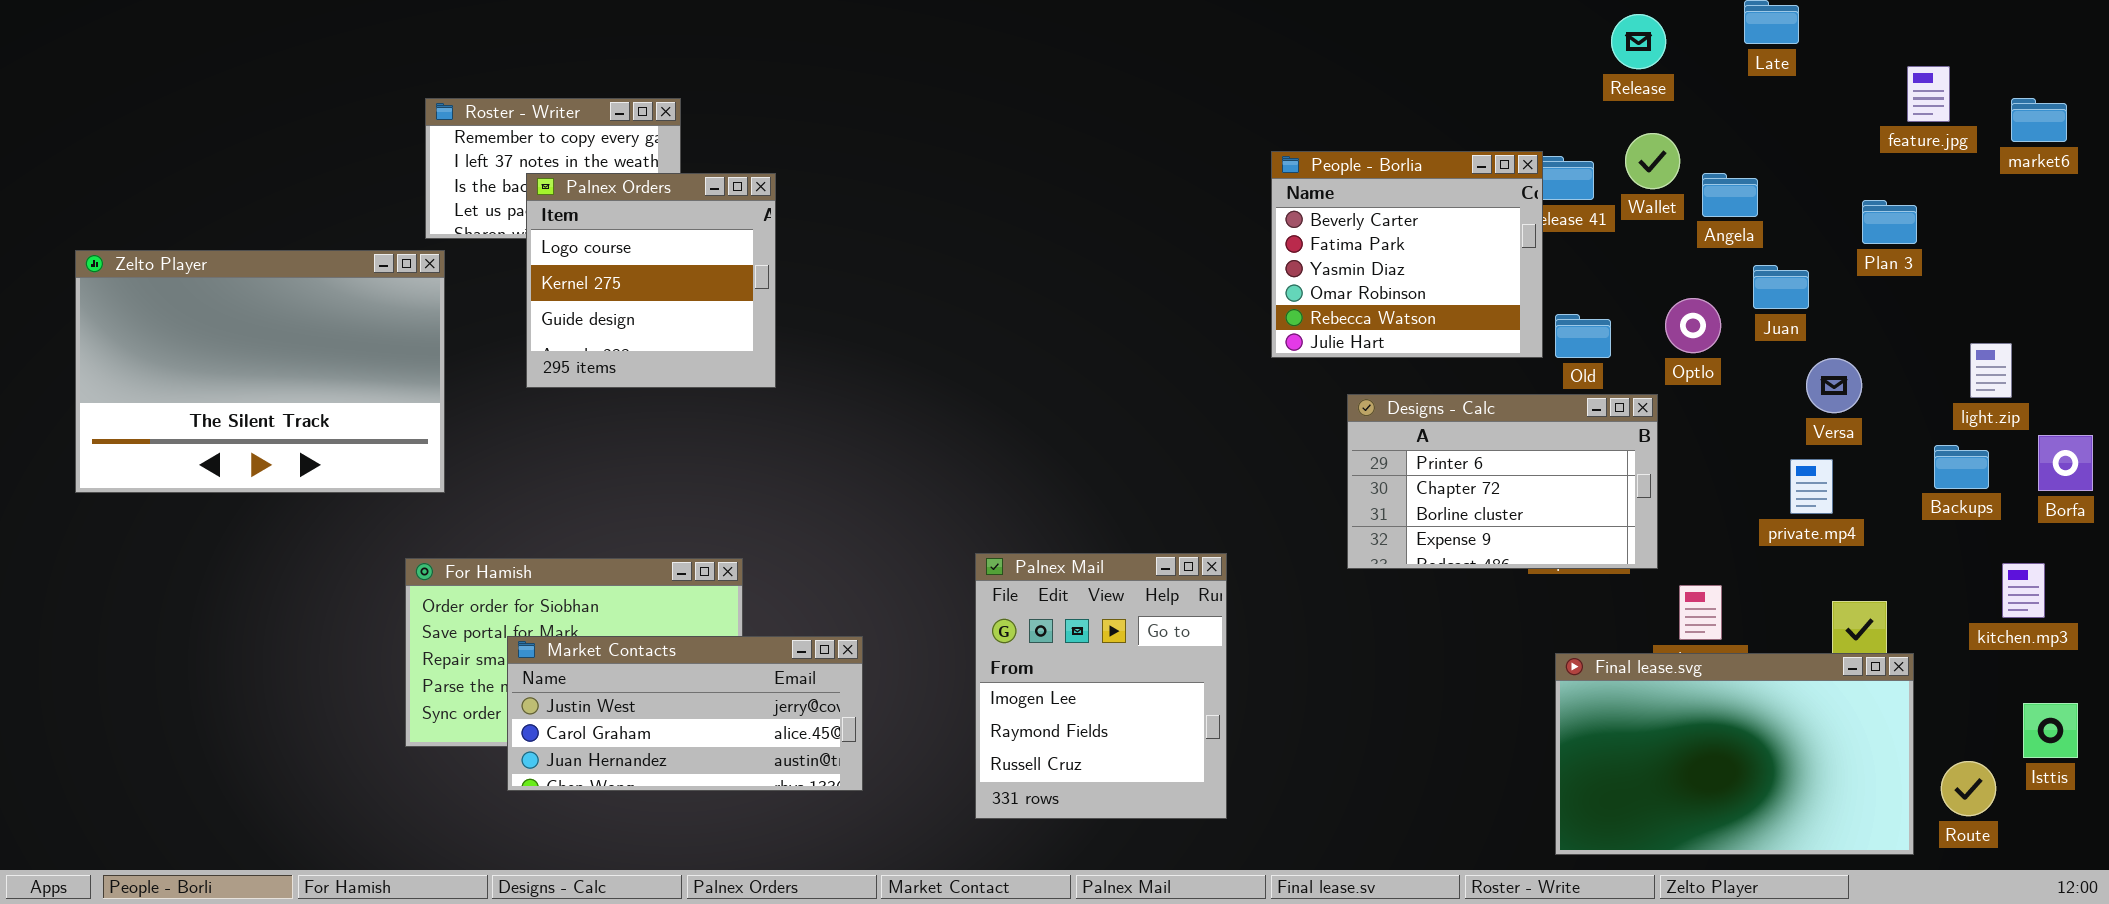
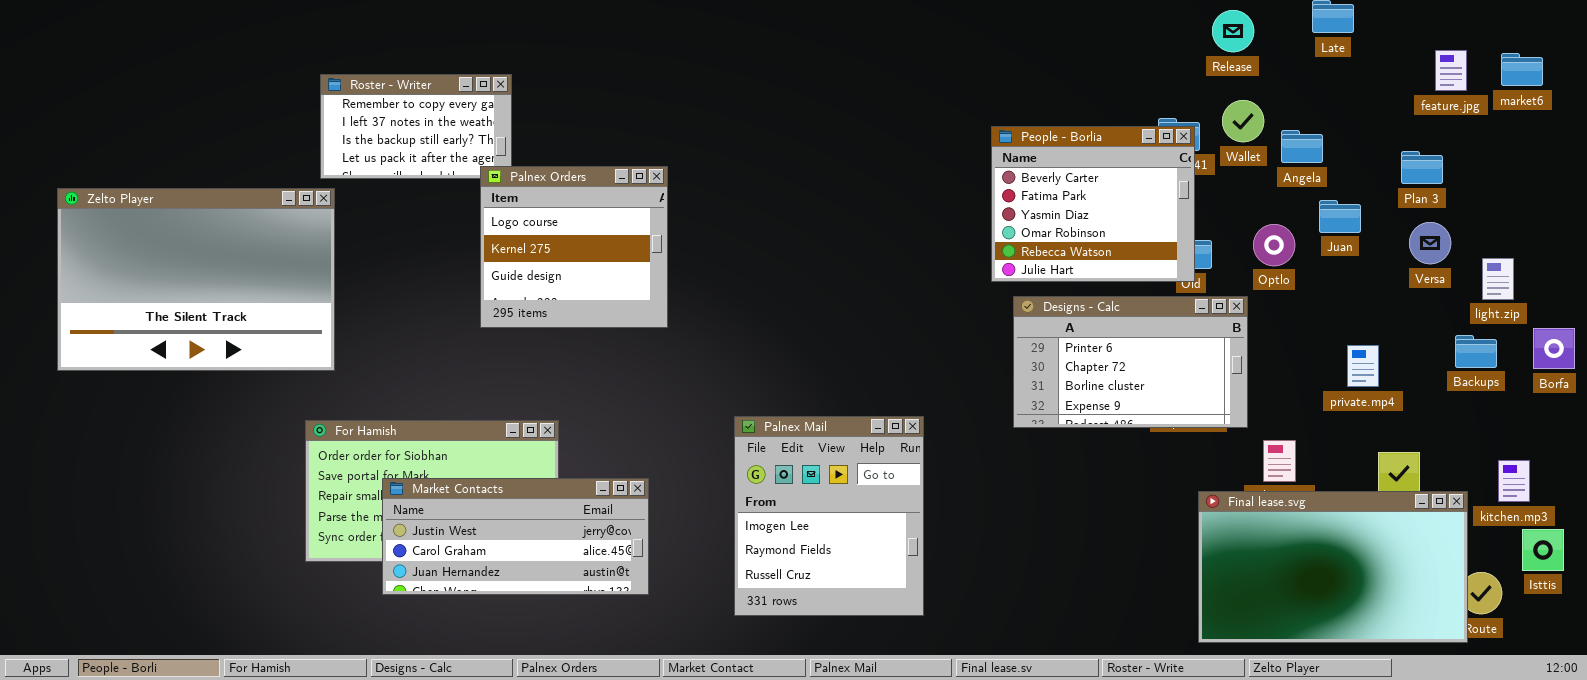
market6: [2011,98,2067,142] -> [1501,53,1543,86], moved
People - Borlia: [1271,151,1543,358] -> [991,126,1195,282], moved
Palnex Orders: [526,173,776,388] -> [480,166,668,328], moved
Versa: [1806,358,1862,413] -> [1409,222,1451,264], moved
kitchen.mp3: [2002,563,2045,618] -> [1498,460,1530,502], moved
Final lease.svg: [1555,653,1914,855] -> [1198,491,1468,643], moved

